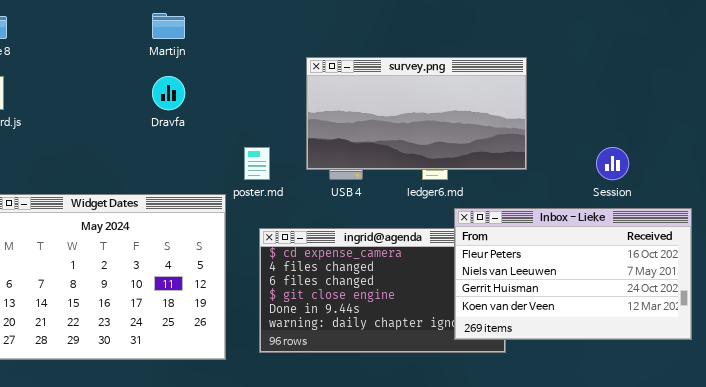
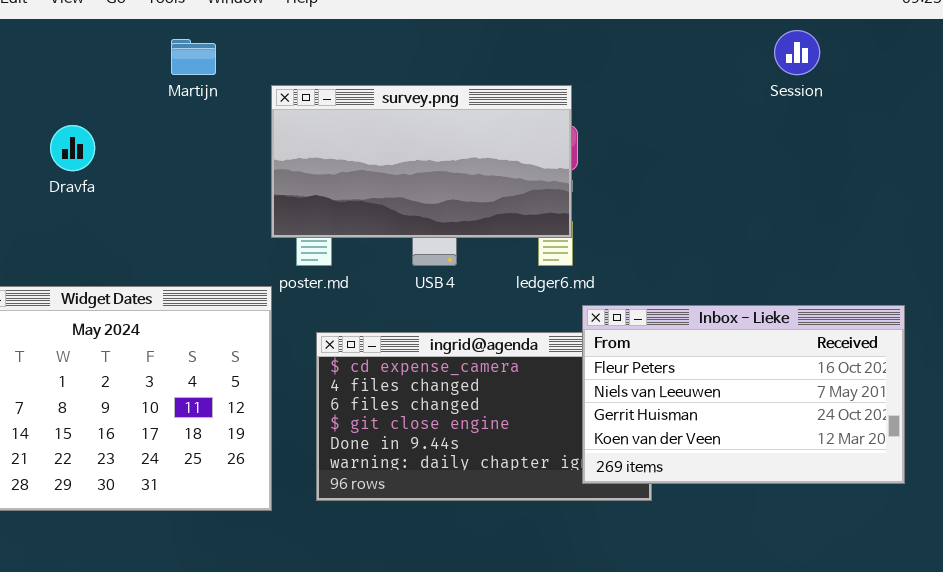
survey.png: [306,57,527,170] -> [271,85,572,238], moved
Dravfa: [152,76,185,110] -> [50,125,95,171], moved
Session: [596,147,629,180] -> [774,30,820,75], moved

